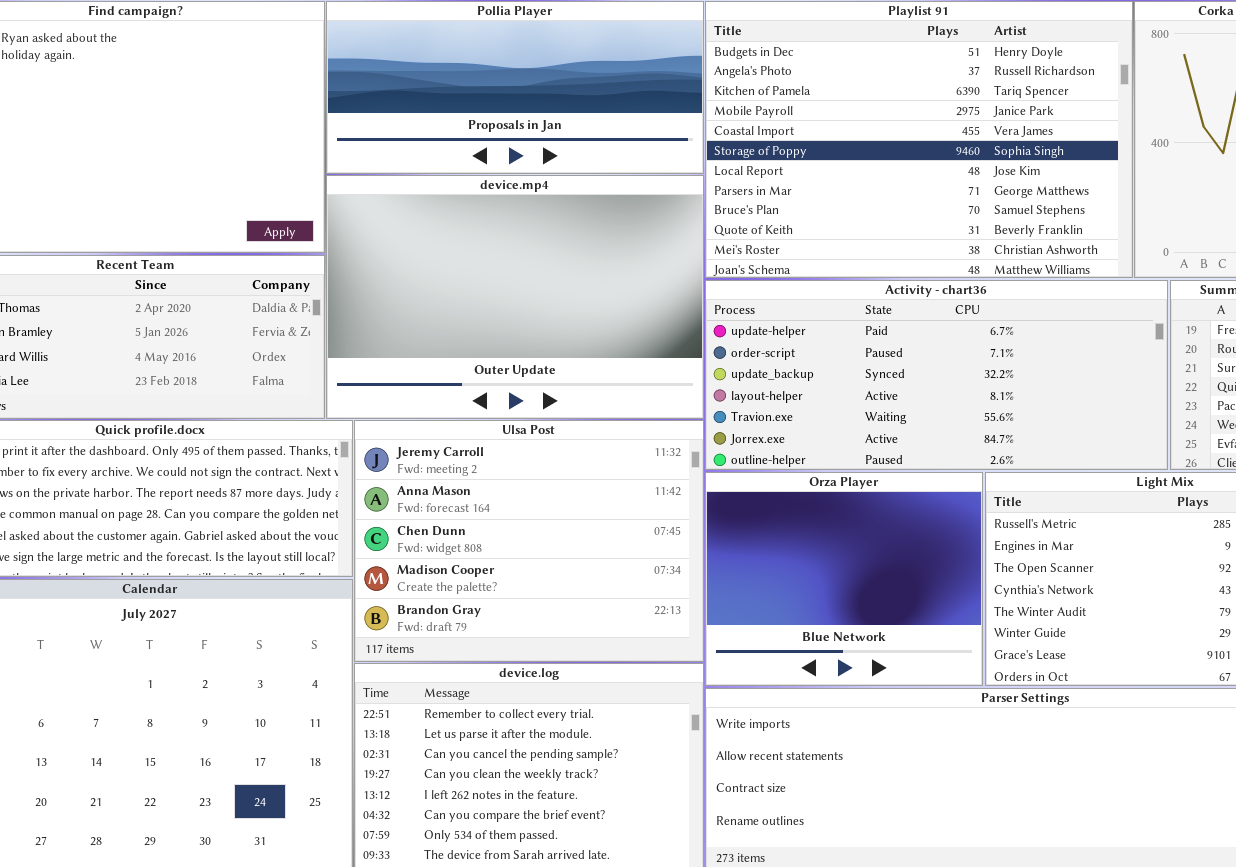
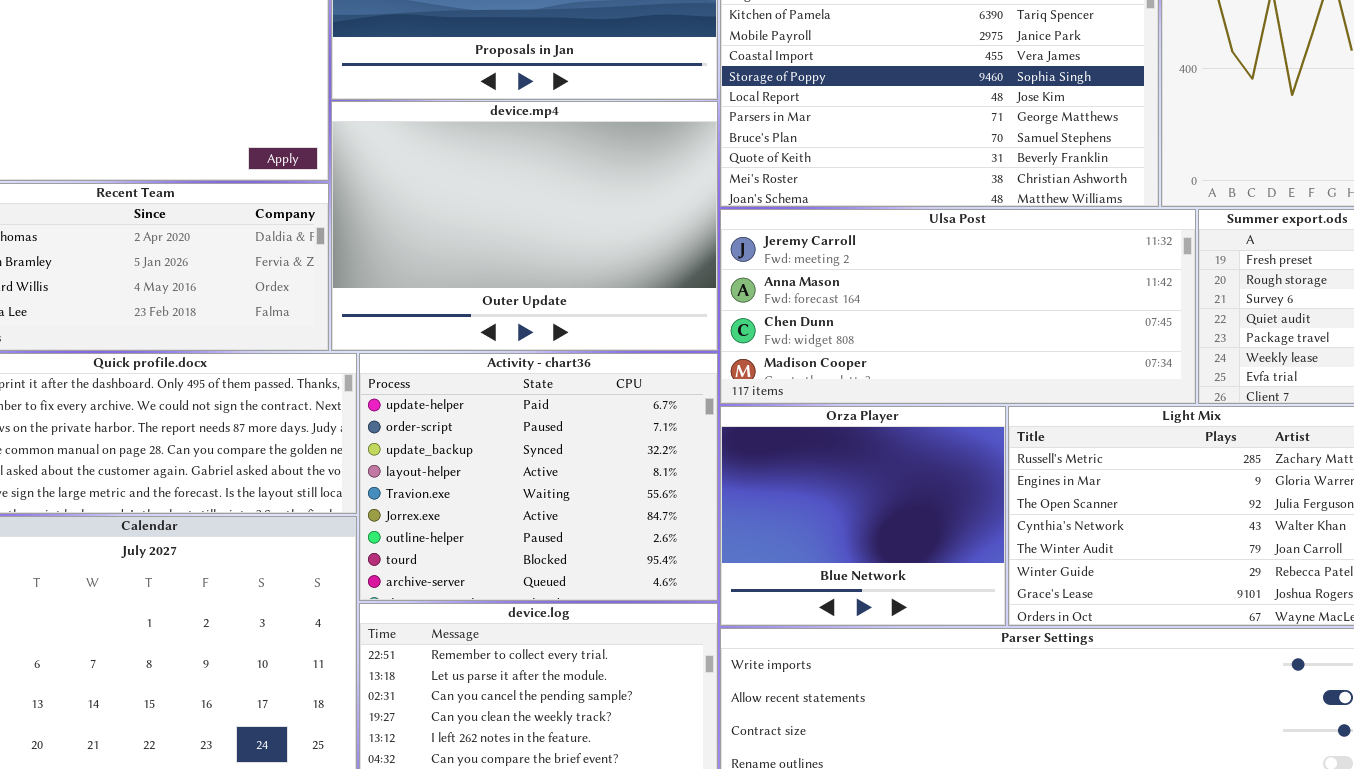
Activity - chart36: [705,280,1168,470] -> [359,353,718,601], moved, resized
Ulsa Post: [354,420,704,662] -> [720,209,1196,404], moved, resized

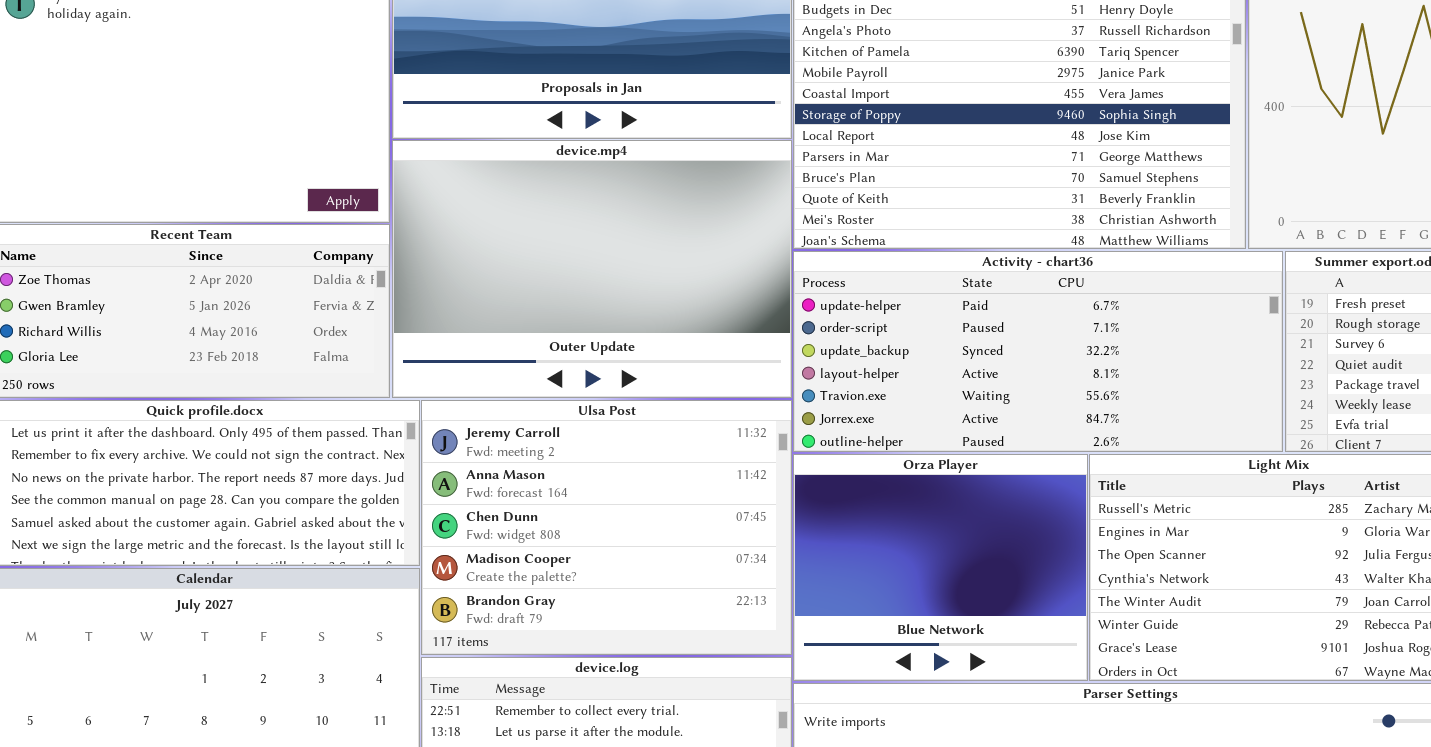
Ulsa Post: [720,209,1196,404] -> [421,400,792,655], moved, resized
Activity - chart36: [359,353,718,601] -> [793,251,1283,452], moved, resized

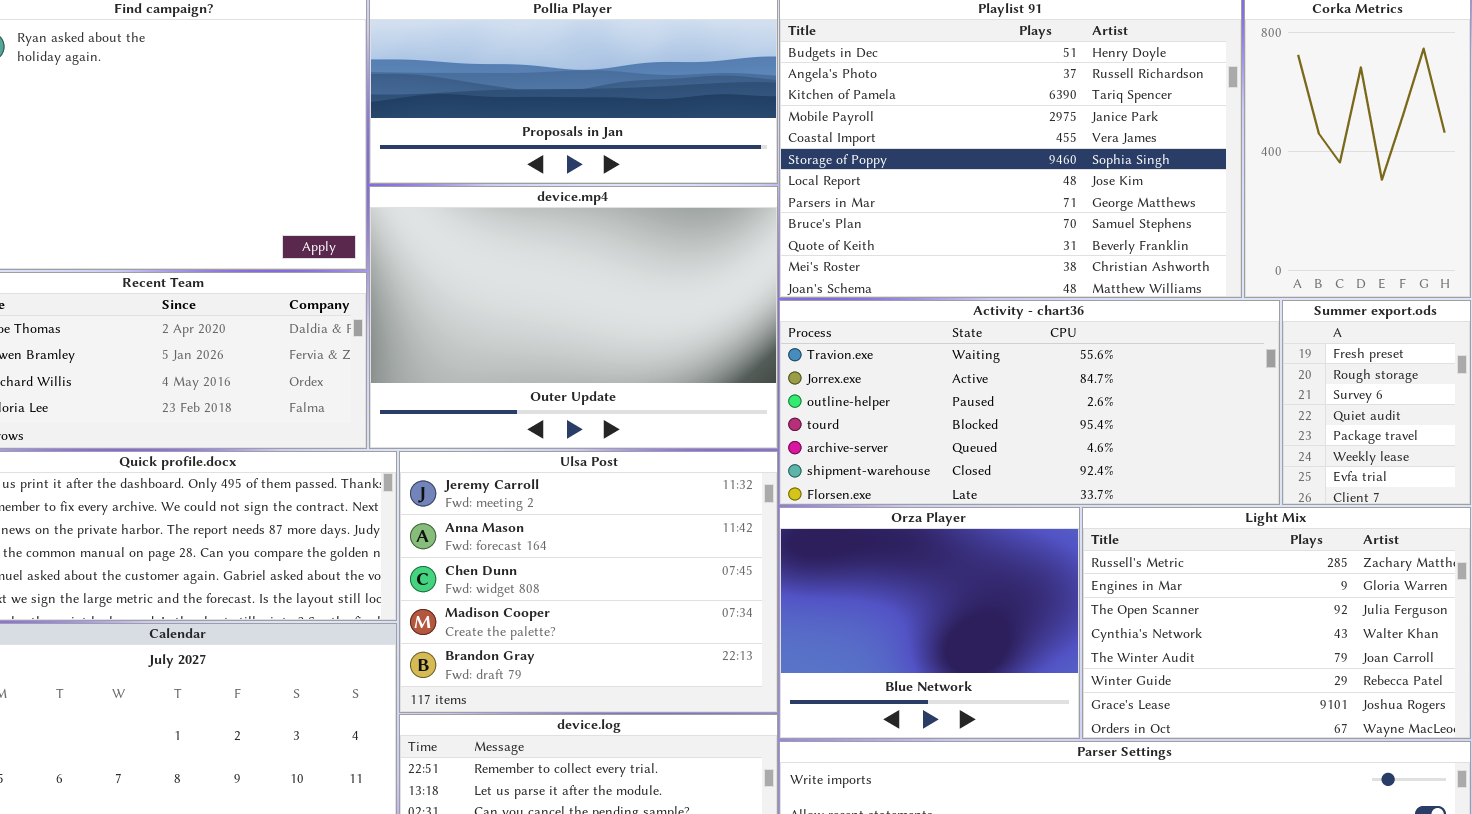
Activity - chart36: [793,251,1283,452] -> [779,300,1280,505], scrolled down 4 rows

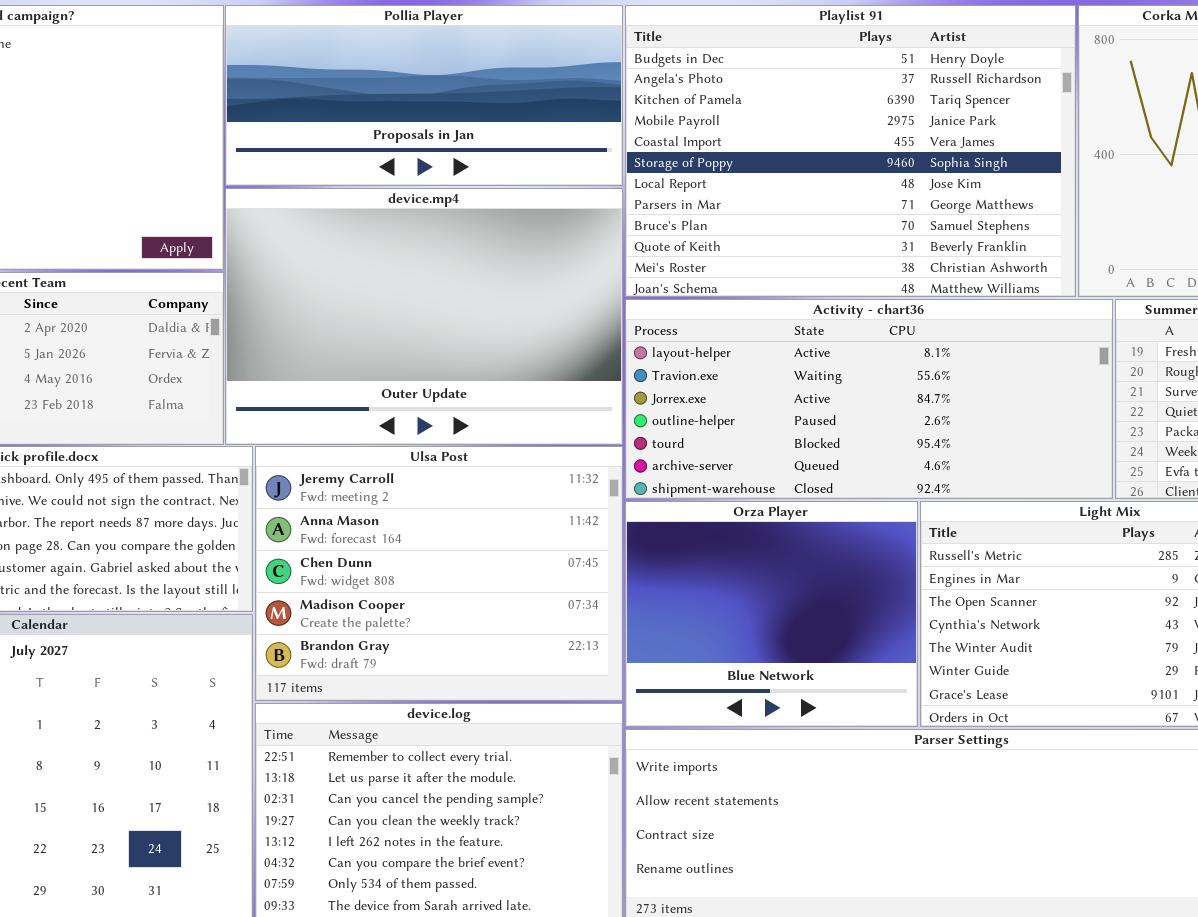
Activity - chart36: [779,300,1280,505] -> [625,299,1113,499], scrolled up 1 row

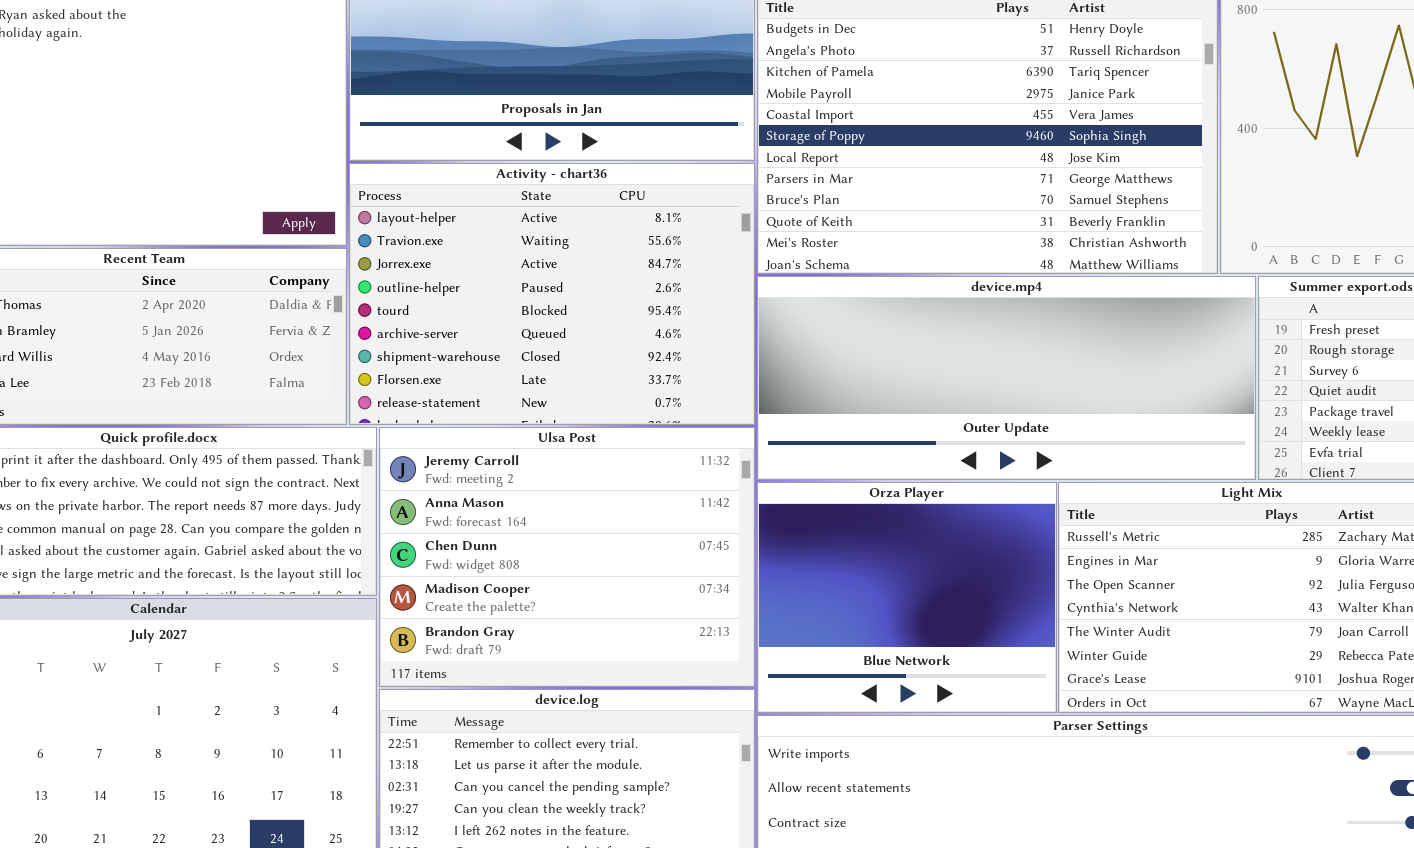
device.mp4: [225,188,623,445] -> [757,276,1256,480], moved, resized
Activity - chart36: [625,299,1113,499] -> [349,163,755,425], moved, resized

